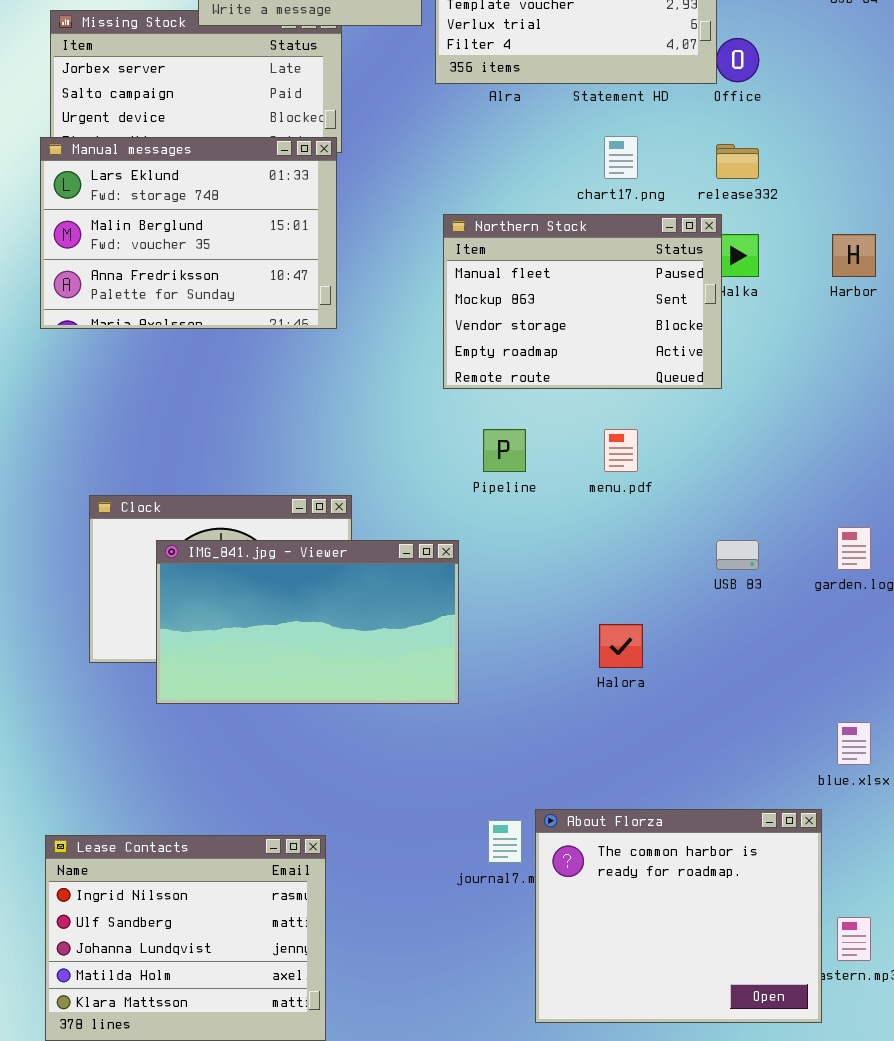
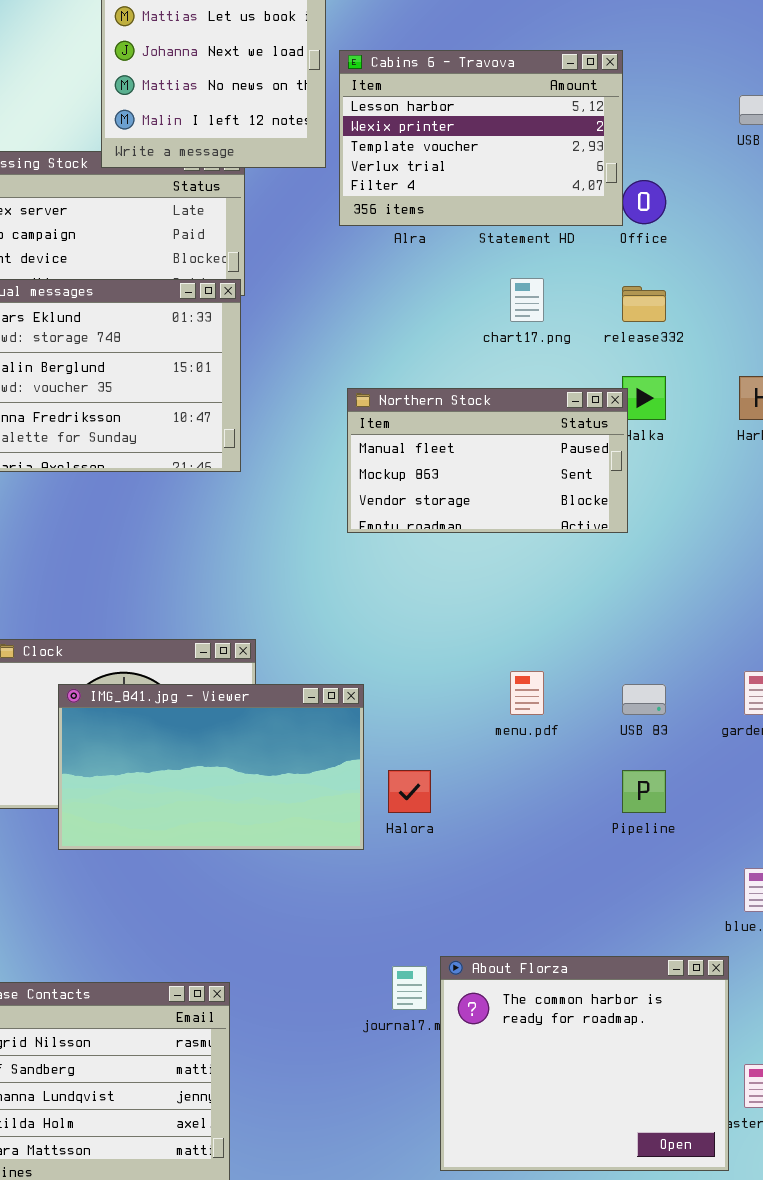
Northern Stock: [443,214,722,389] -> [347,388,628,533], resized
Pipeline: [483,429,526,472] -> [622,770,666,813], moved
menu.pdf: [604,429,638,472] -> [510,671,544,715], moved
Halora: [599,624,643,668] -> [388,770,431,813], moved

